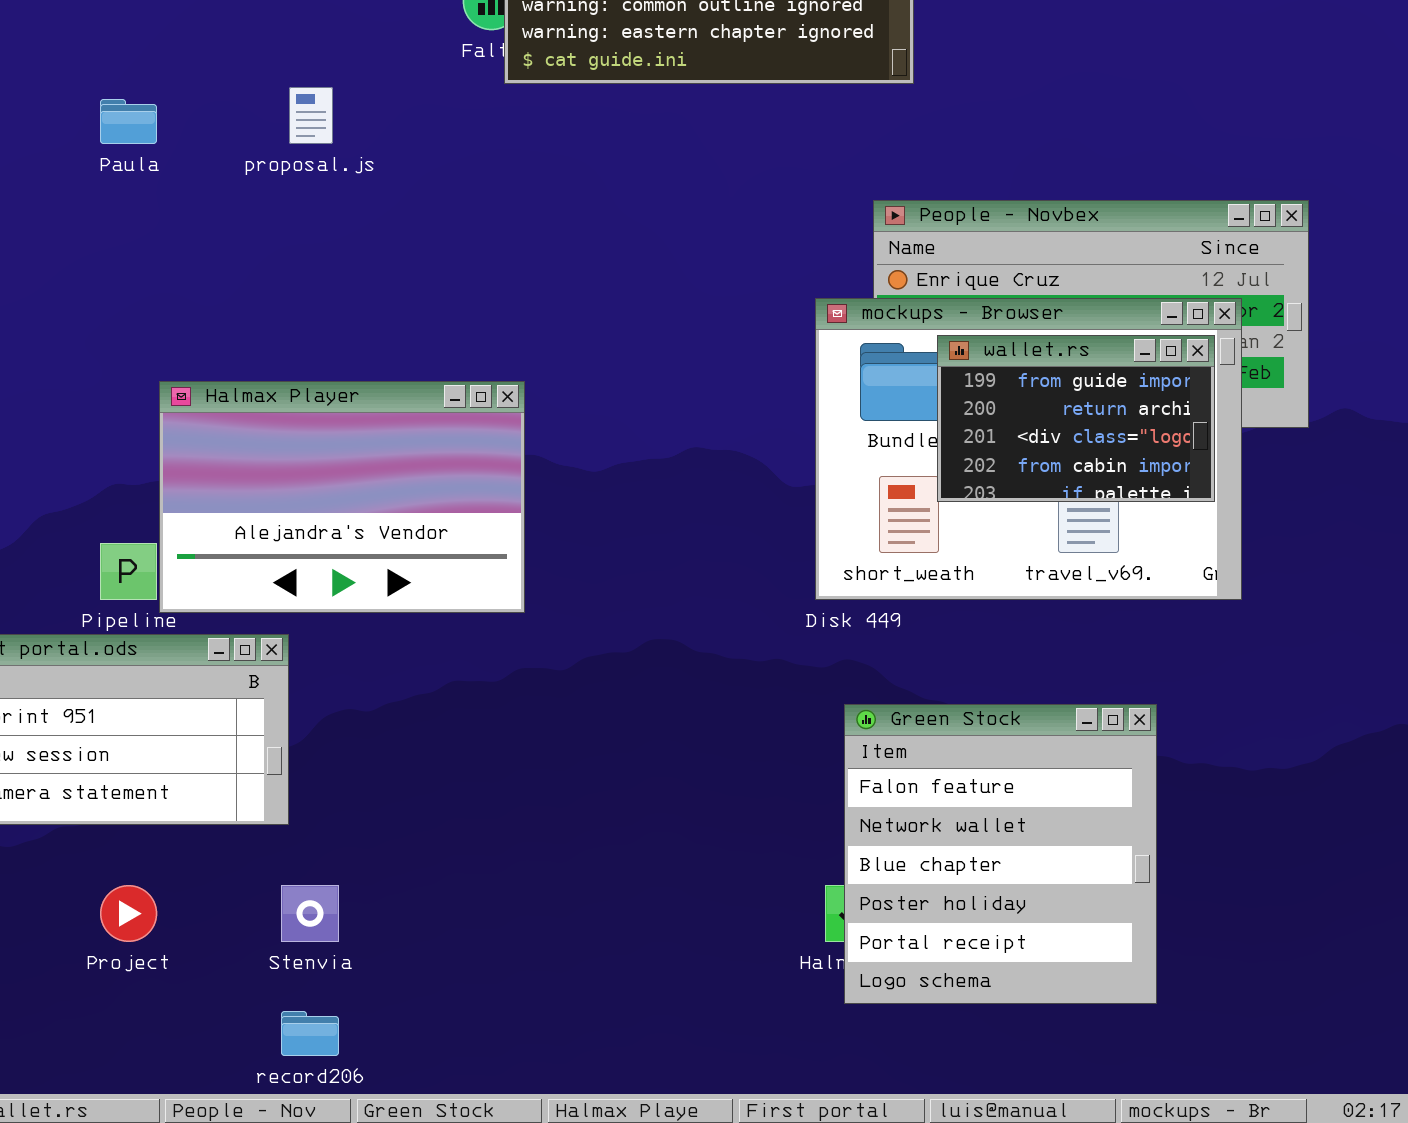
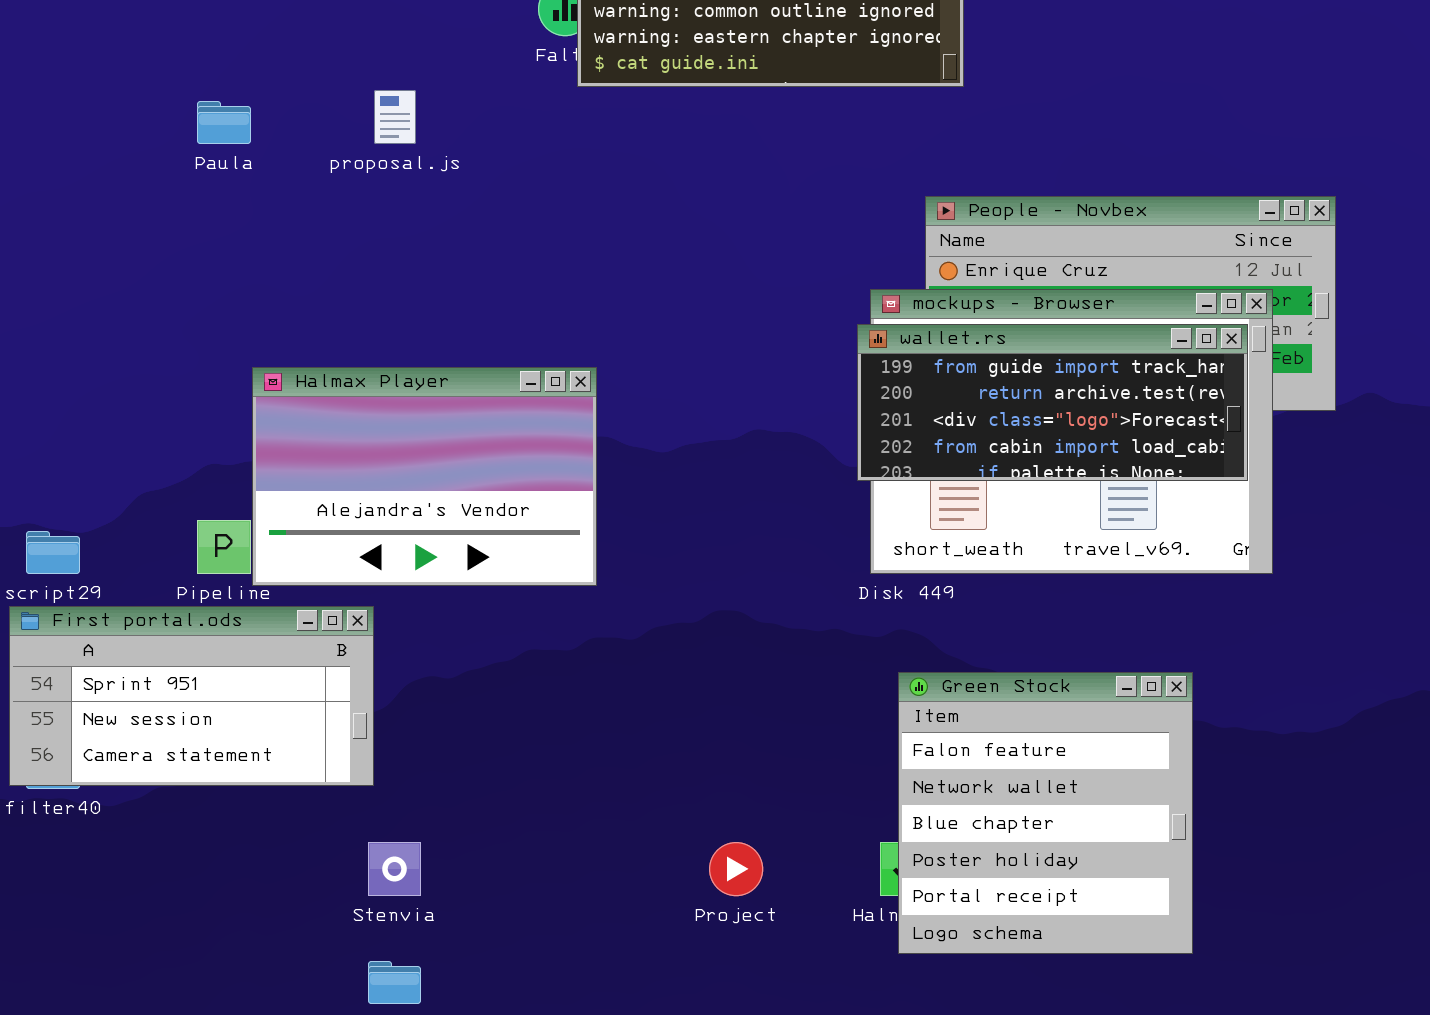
wallet.rs: [937,335,1215,502] -> [857,324,1248,481], resized
Project: [100,885,157,942] -> [709,842,763,896], moved

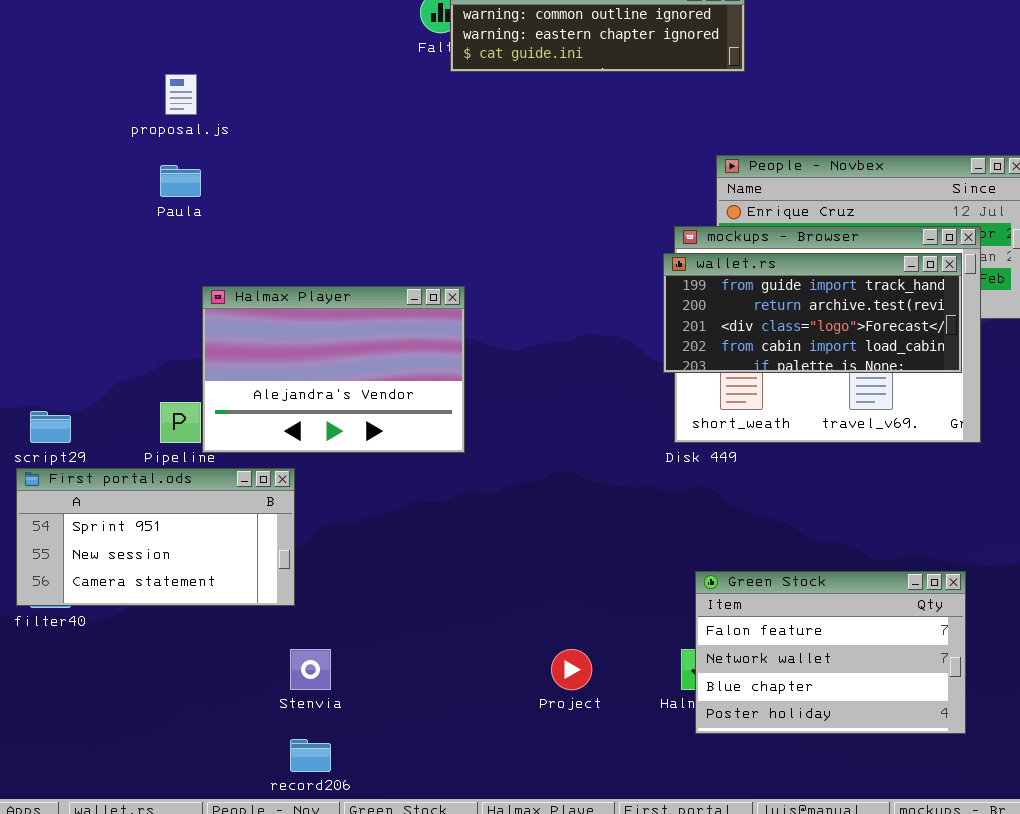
proposal.js: [374,90,416,144] -> [165,74,197,115], moved
Paula: [197,101,251,144] -> [160,165,201,197], moved
Green Stock: [898,672,1193,954] -> [695,571,966,734], resized

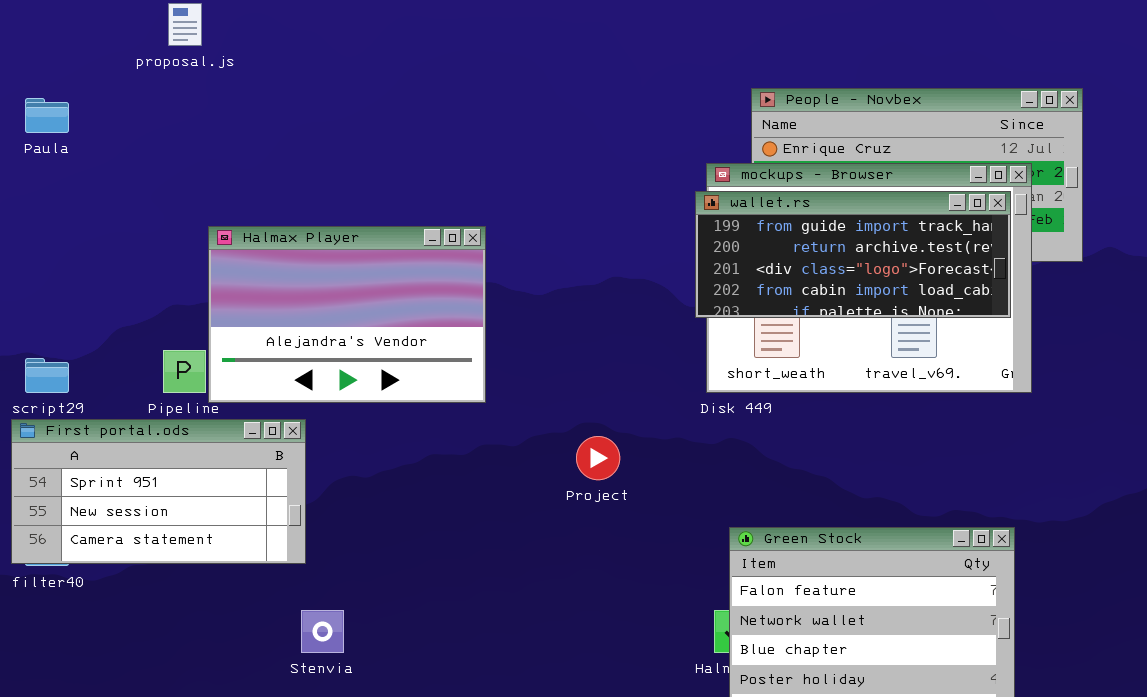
Paula: [160,165,201,197] -> [25,98,69,133], moved
Project: [551,649,592,690] -> [576,436,620,480], moved

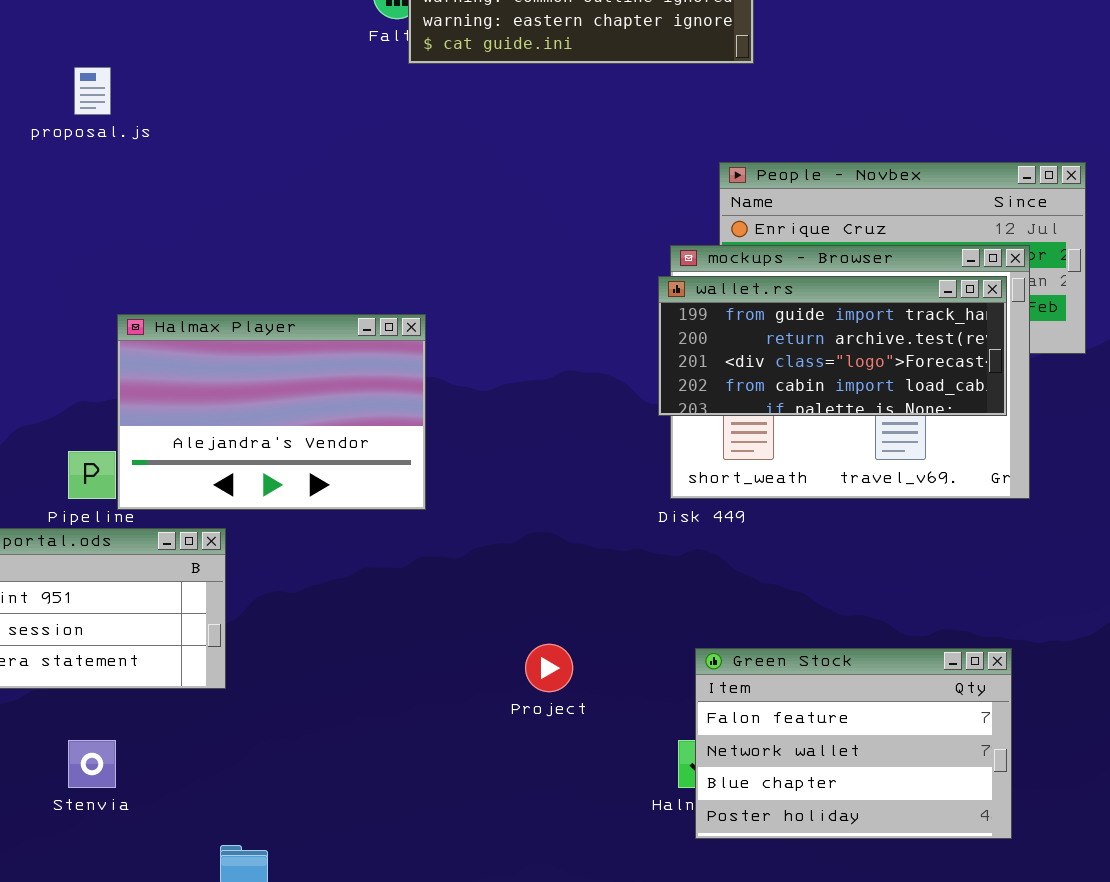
Project: [576,436,620,480] -> [525,644,573,692], moved
Stenvia: [301,610,344,653] -> [68,740,116,788], moved

